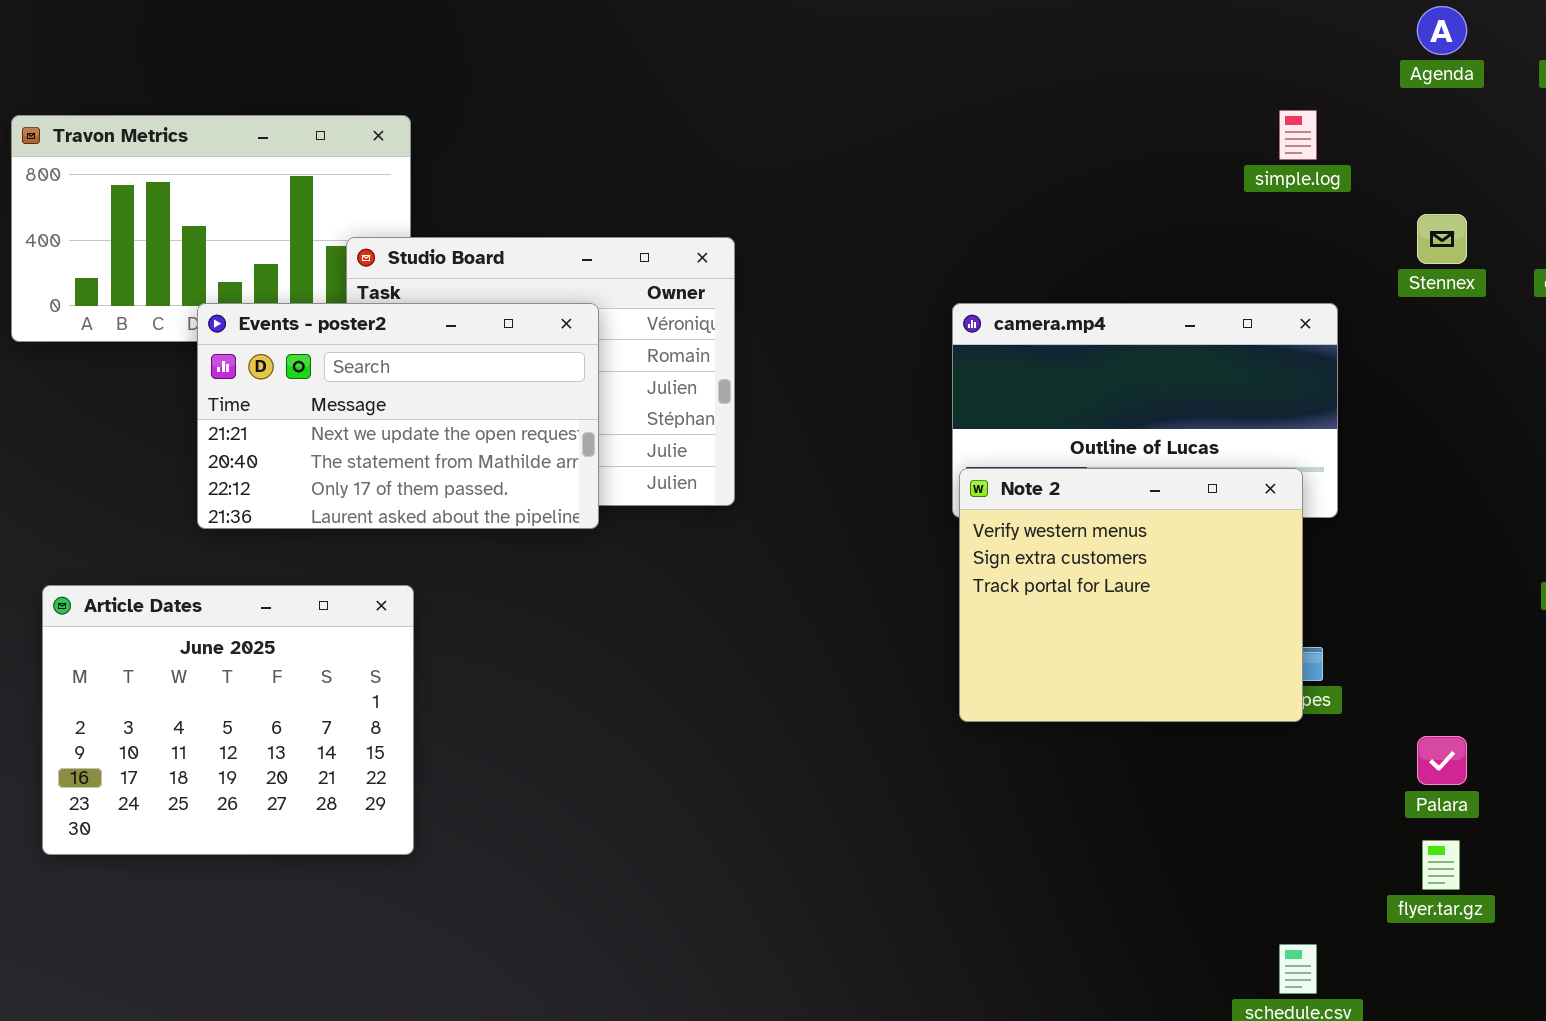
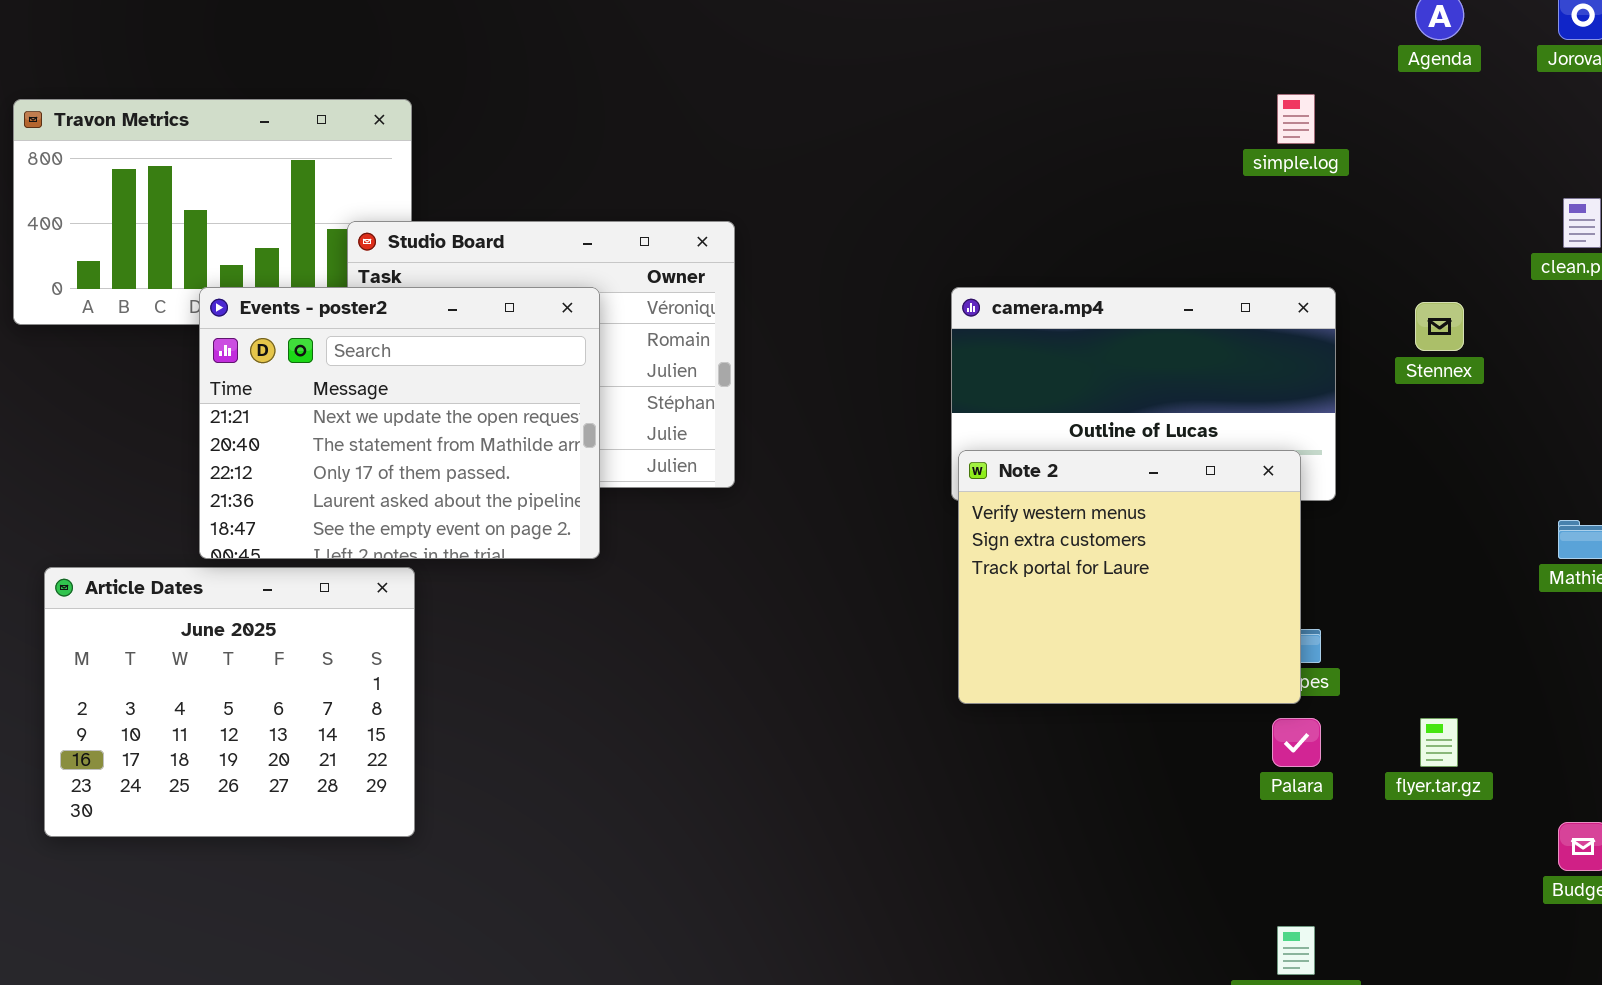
Stennex: [1417,214,1467,264] -> [1415,302,1464,351], moved
Events - poster2: [197,303,599,529] -> [199,287,600,559], resized
Palara: [1417,736,1467,785] -> [1272,718,1321,767], moved
flyer.tar.gz: [1422,840,1460,890] -> [1420,718,1458,767], moved

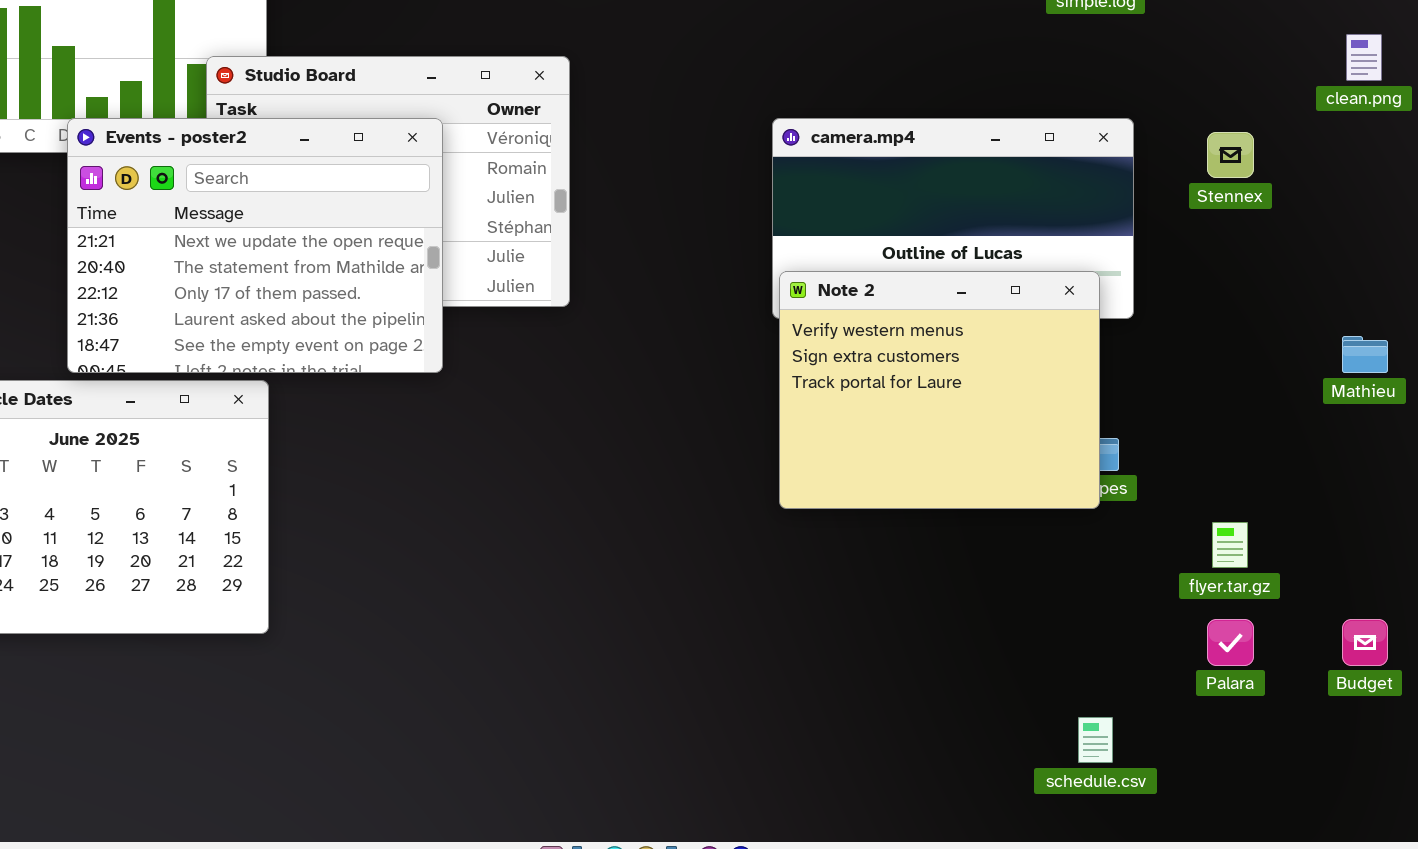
Palara: [1272,718,1321,767] -> [1207,619,1254,666], moved

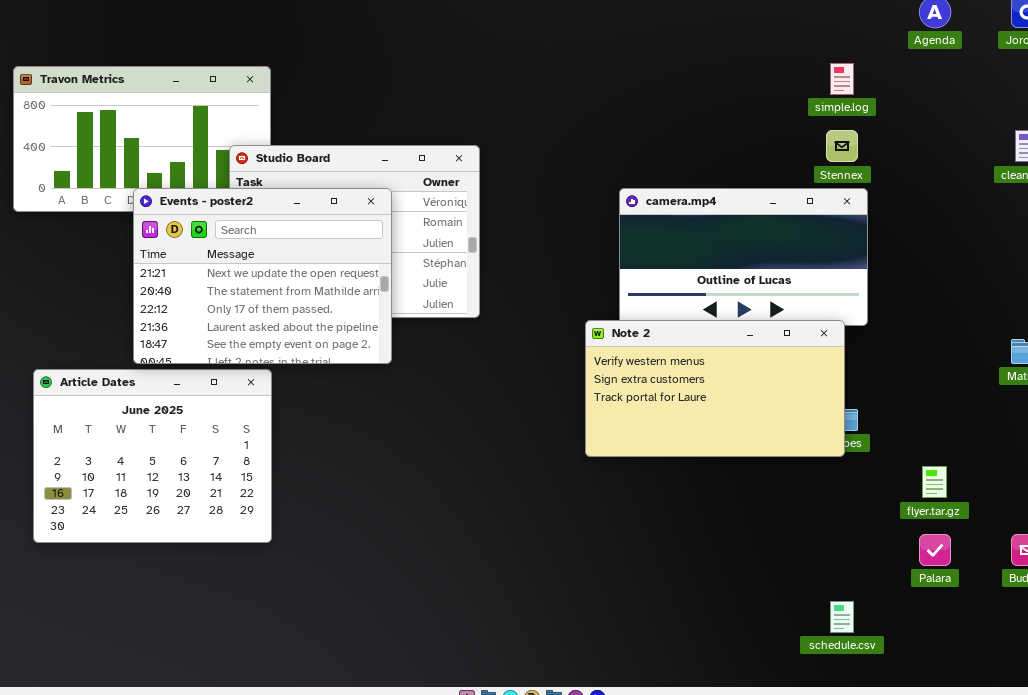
Stennex: [1207,132,1254,178] -> [826,130,858,162], moved
Note 2: [779,271,1100,509] -> [585,320,845,457], resized

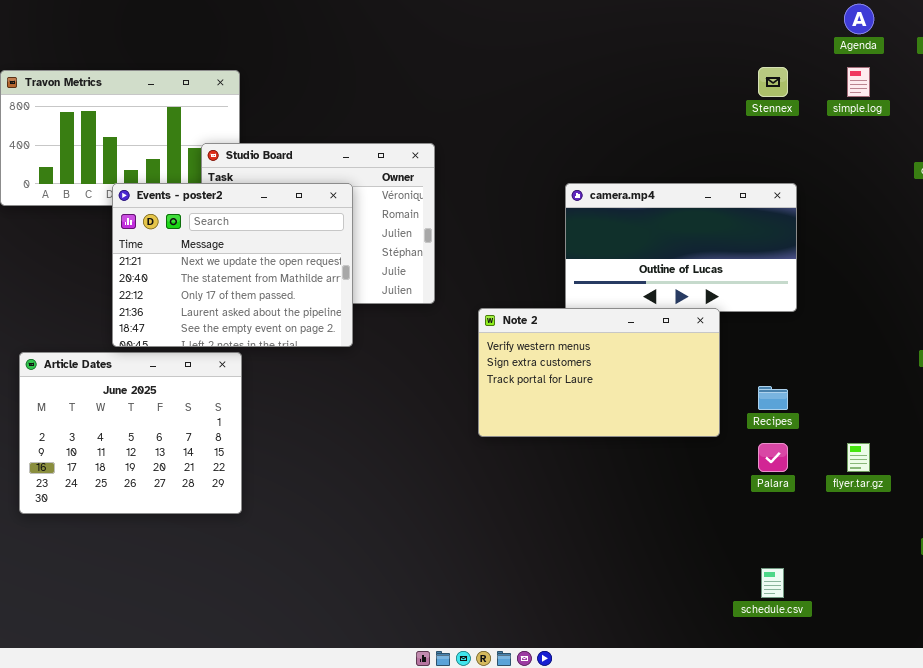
simple.log: [830,63,854,95] -> [847,67,870,97], moved
Stennex: [826,130,858,162] -> [758,67,788,97], moved
Note 2: [585,320,845,457] -> [478,308,720,437], moved
Palara: [919,534,951,566] -> [758,443,788,472], moved

